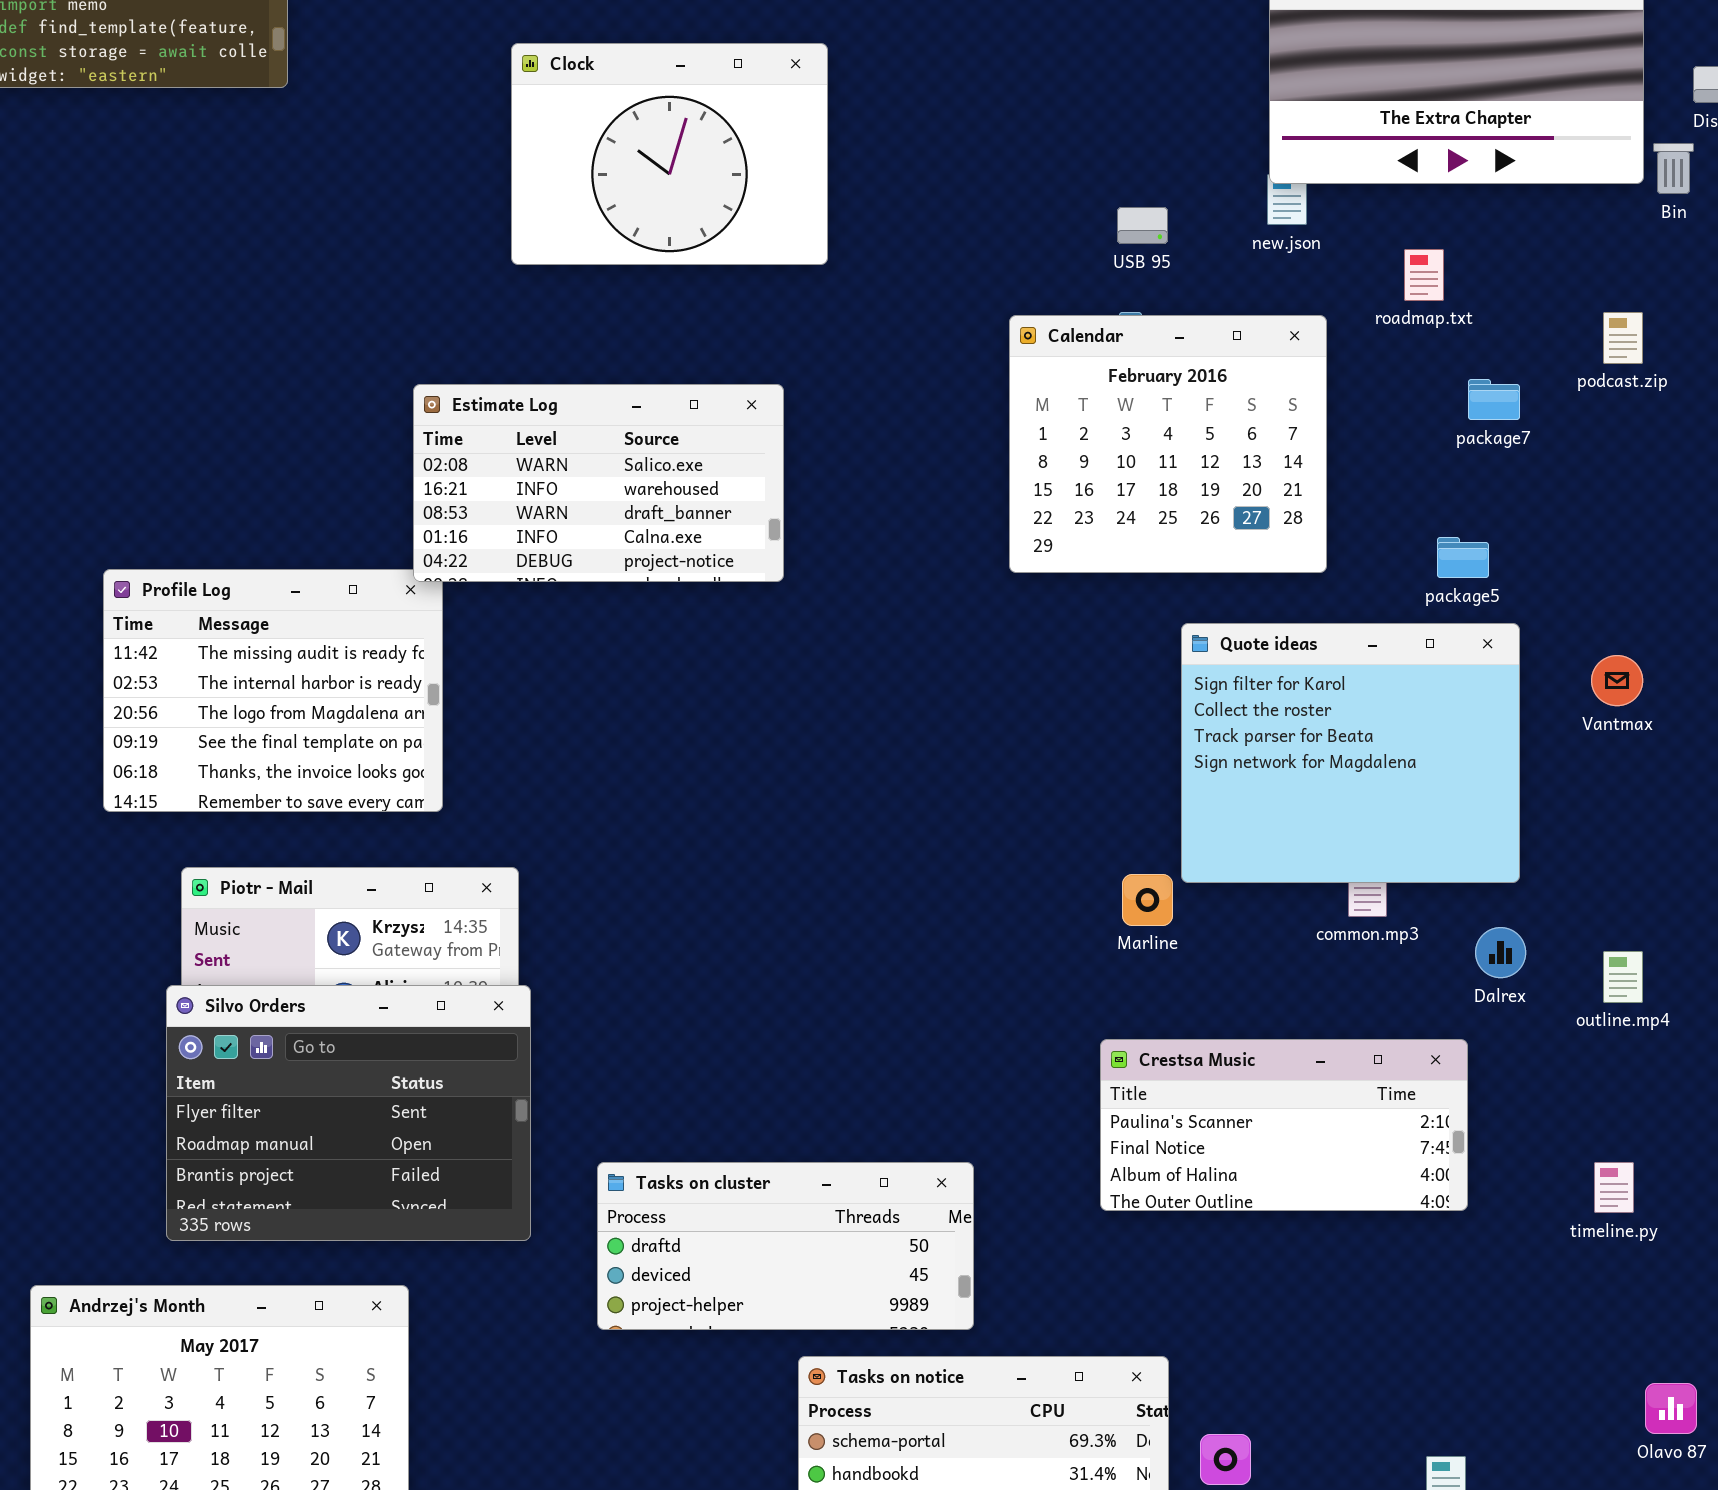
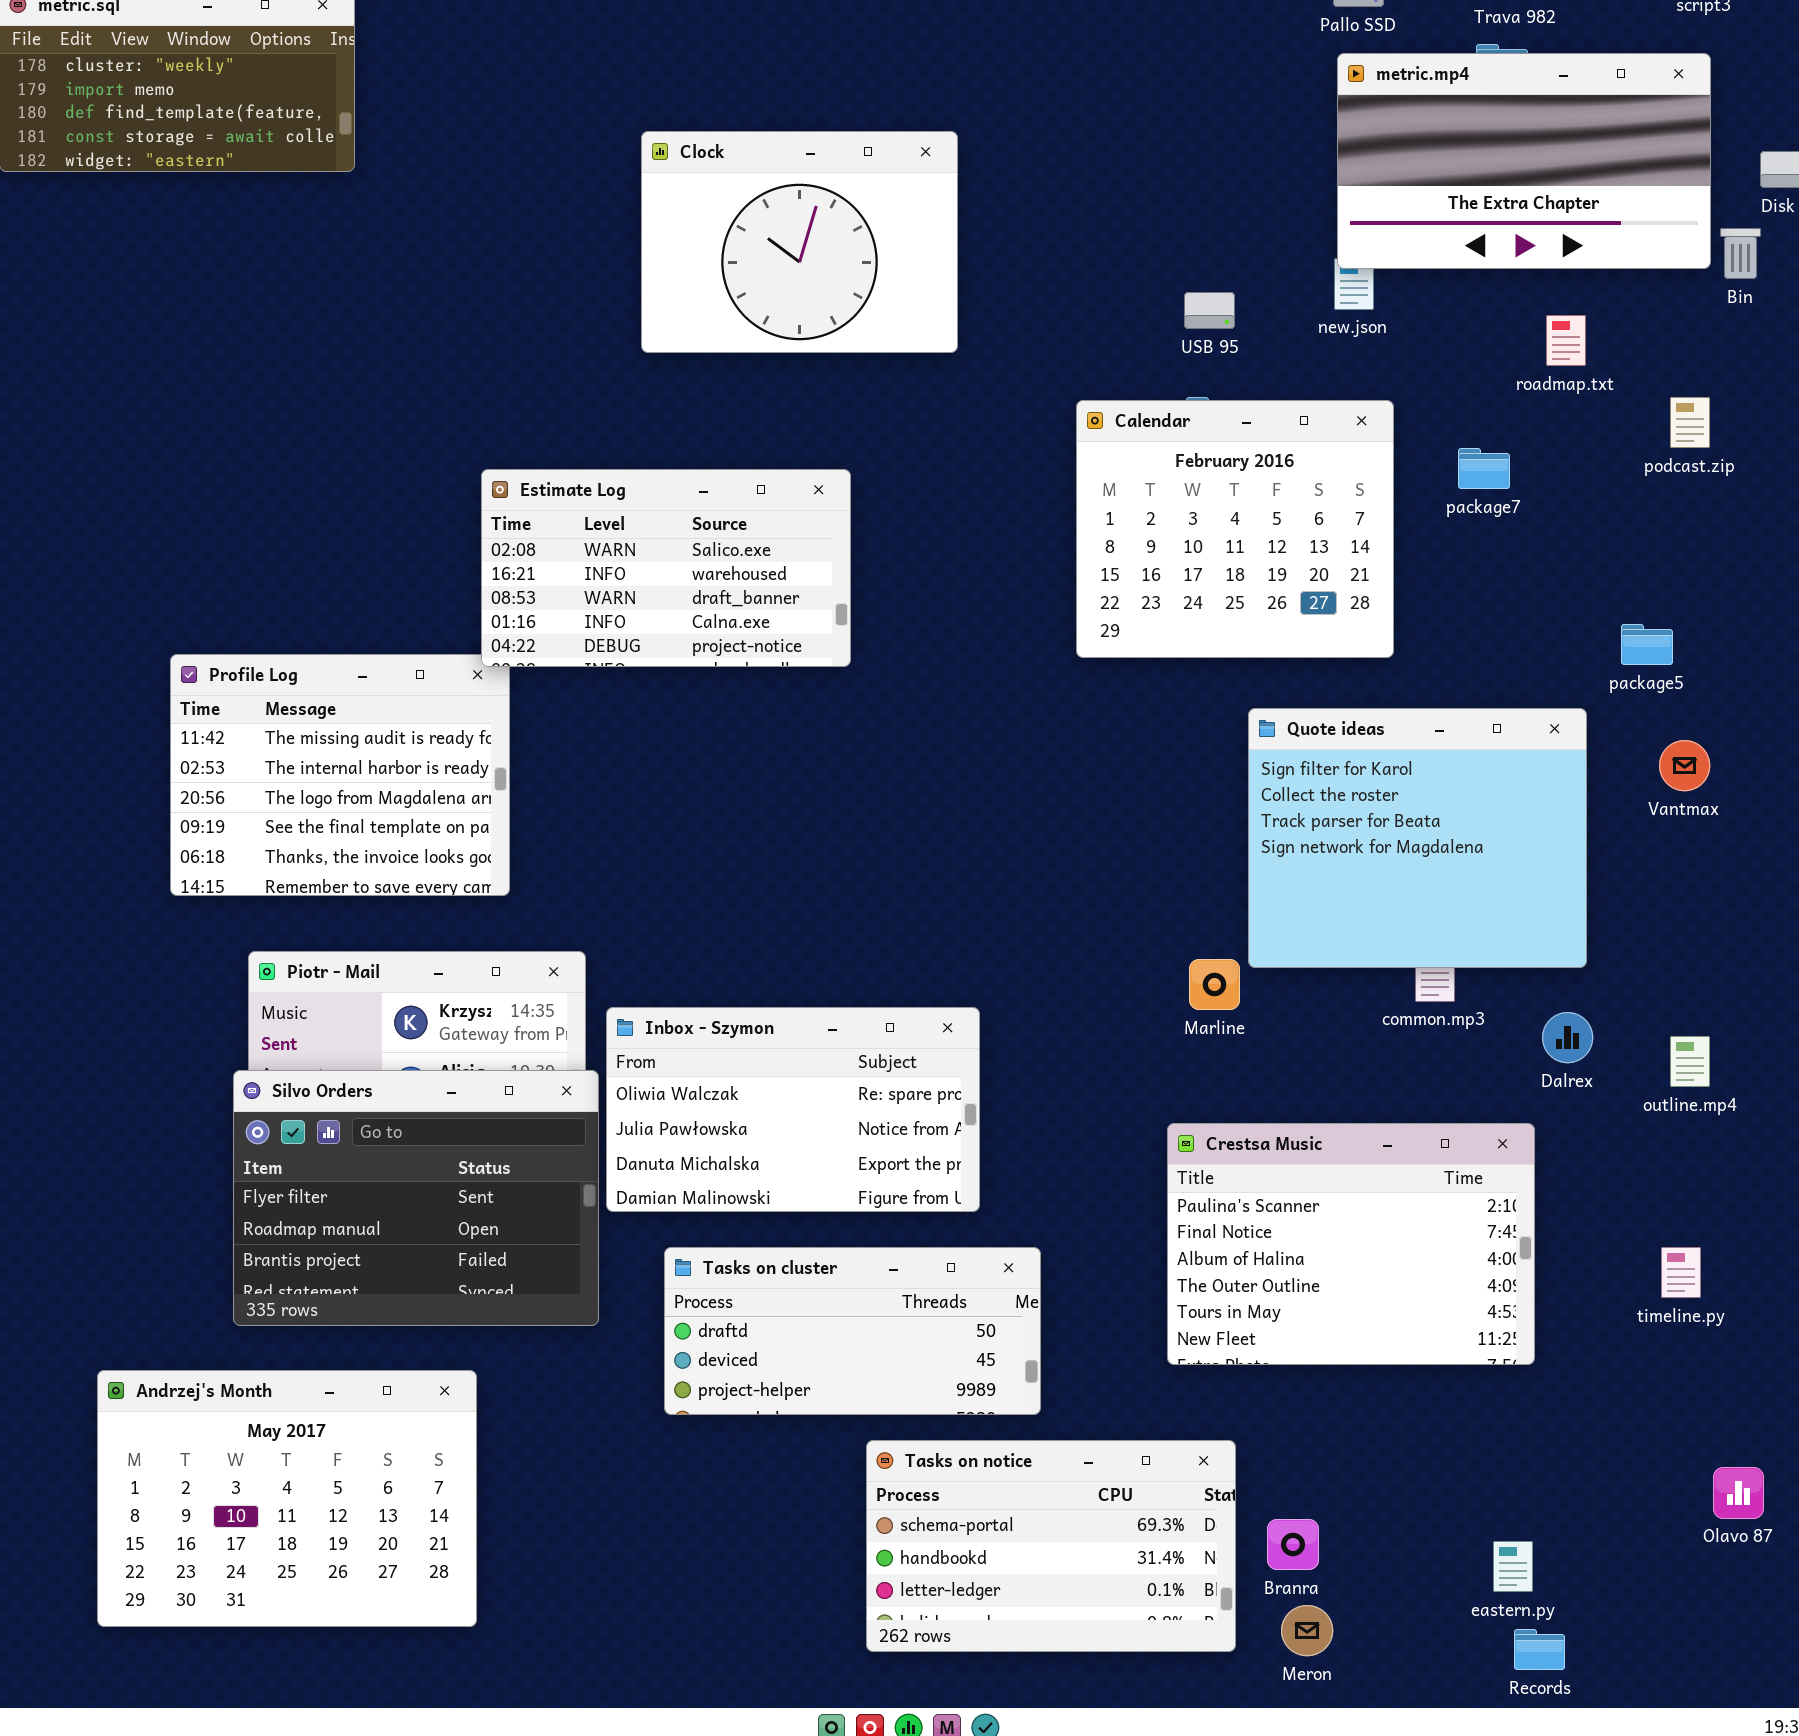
Clock: [511,43,828,265] -> [641,131,958,353], moved
roadmap.txt: [1404,249,1444,301] -> [1546,315,1586,366], moved
package7: [1468,379,1520,420] -> [1458,448,1510,489], moved
package5: [1437,537,1489,578] -> [1621,624,1673,665], moved
Inbox - Szymon: none -> [606,1007,980,1212], opened
Crestsa Music: [1100,1039,1468,1211] -> [1167,1123,1535,1365], resized

